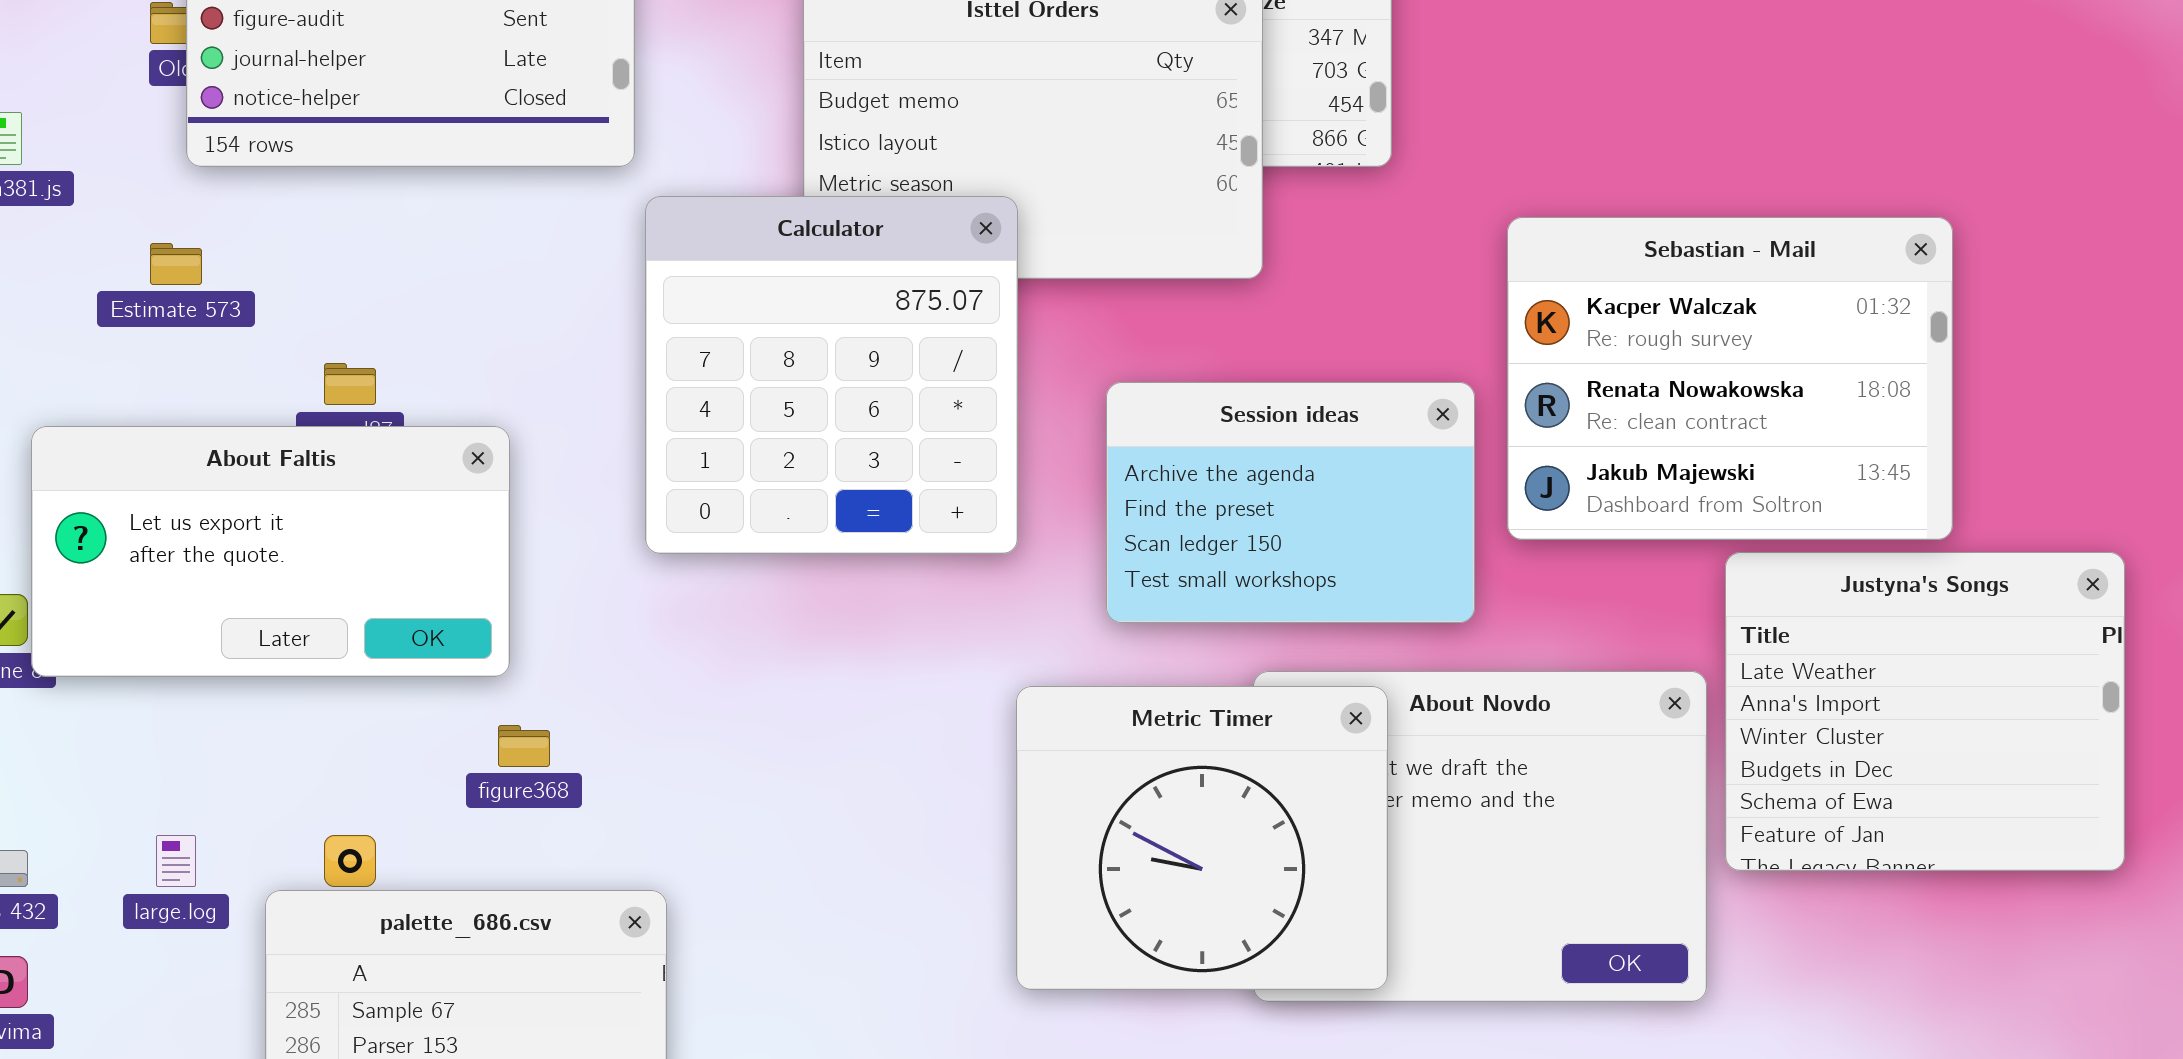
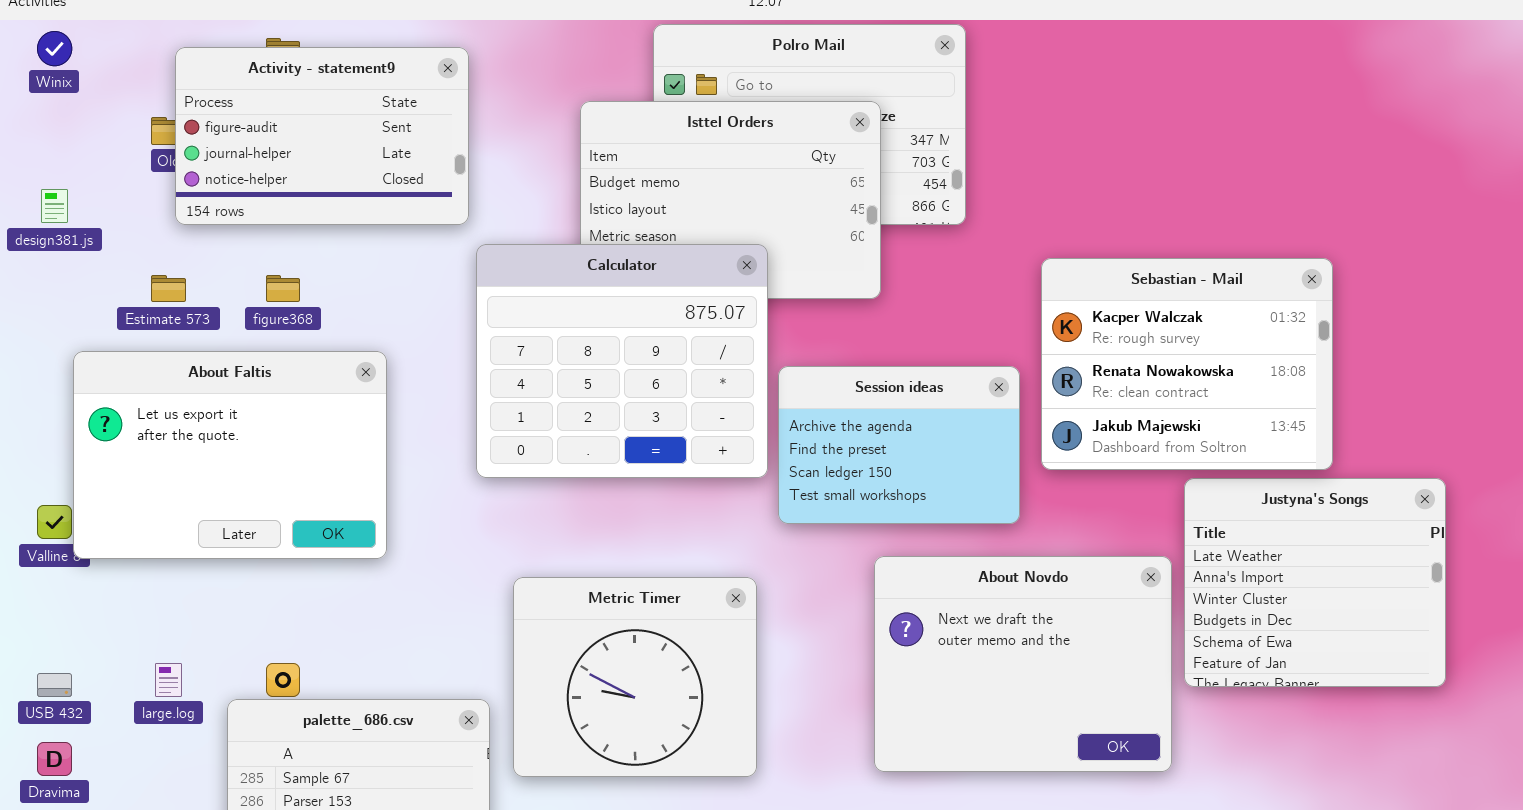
Calculator: [645,196,1018,554] -> [476,244,768,478], resized
About Faltis: [31,426,510,677] -> [73,351,387,559], resized
Metric Timer: [1016,686,1388,990] -> [513,577,757,777], moved
figure368: [498,725,550,767] -> [266,275,300,302], moved

